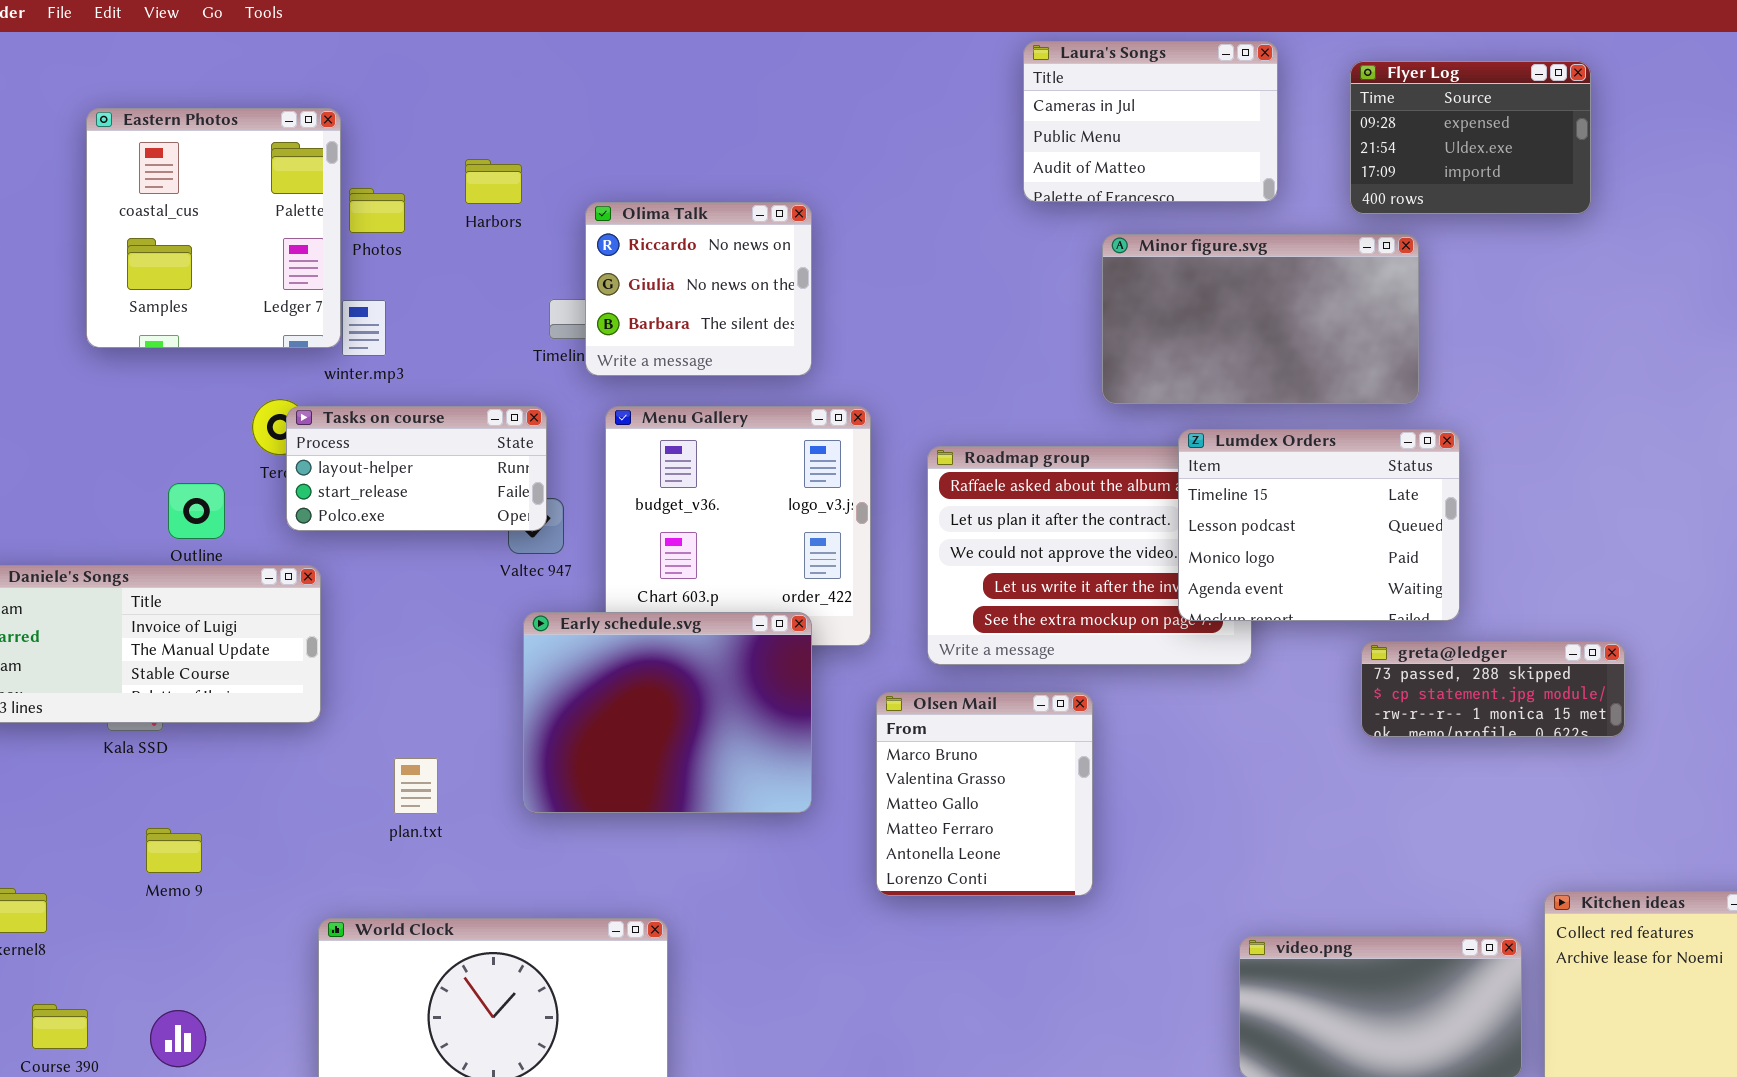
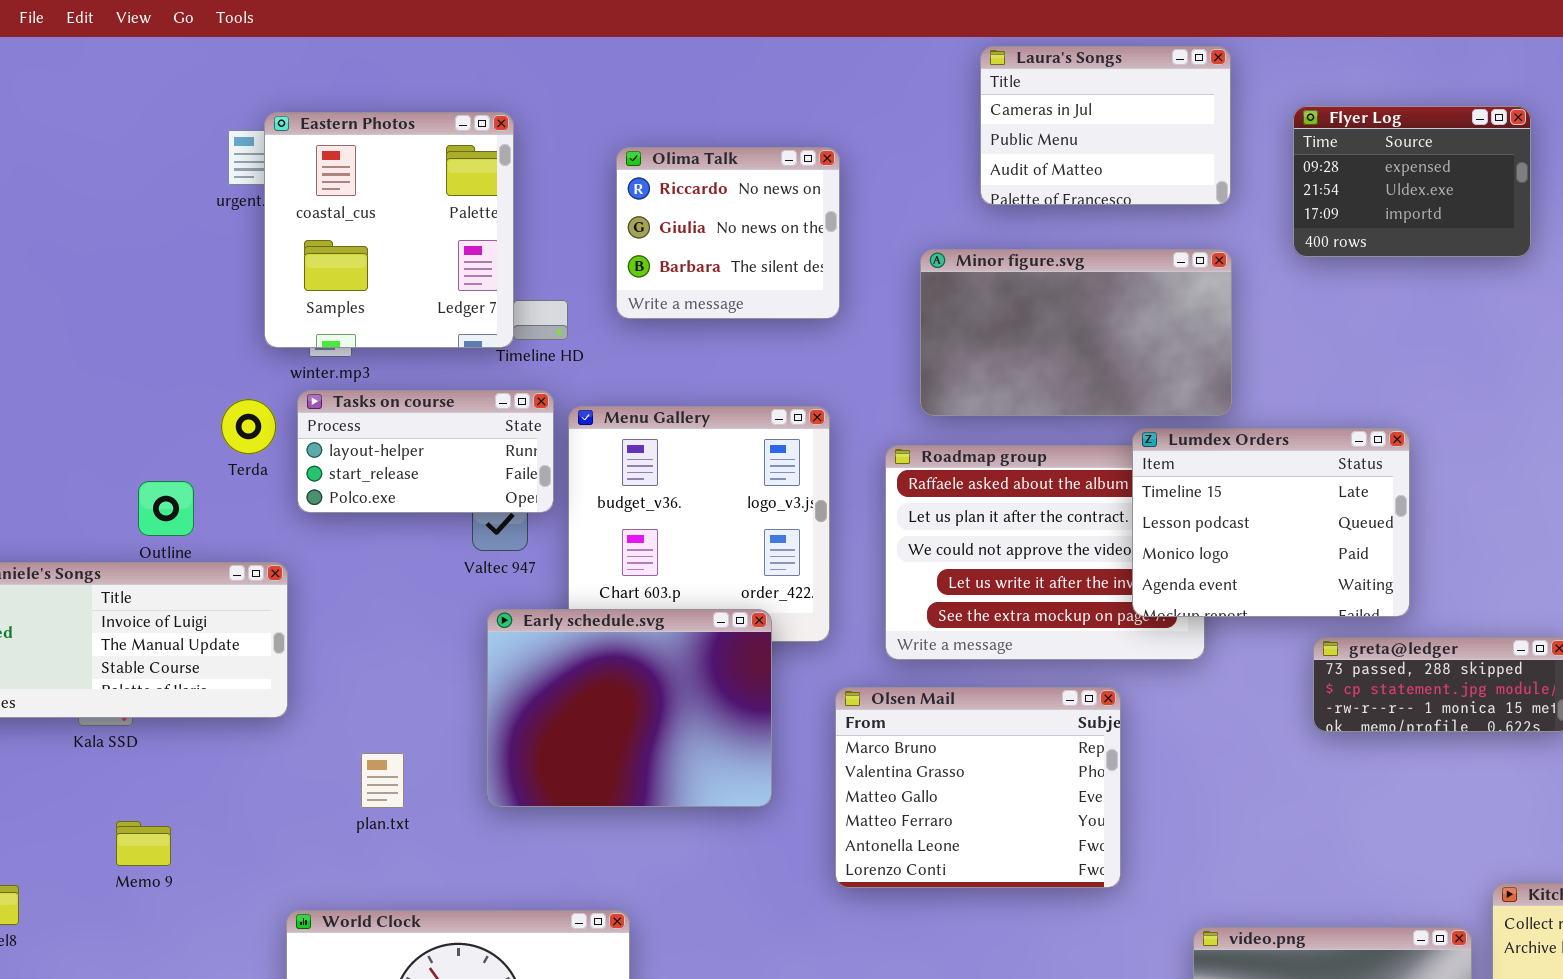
Flyer Log: [1350,61,1591,214] -> [1293,106,1531,257], moved
Eastern Photos: [86,108,341,348] -> [264,112,514,348], moved
Olima Talk: [585,202,812,376] -> [616,147,840,319], moved
Minor figure.svg: [1102,234,1419,404] -> [920,249,1232,416], moved
Tasks on course: [286,406,547,531] -> [297,390,554,513], moved
Olsen Mail: [876,692,1093,896] -> [835,687,1121,888], resized

